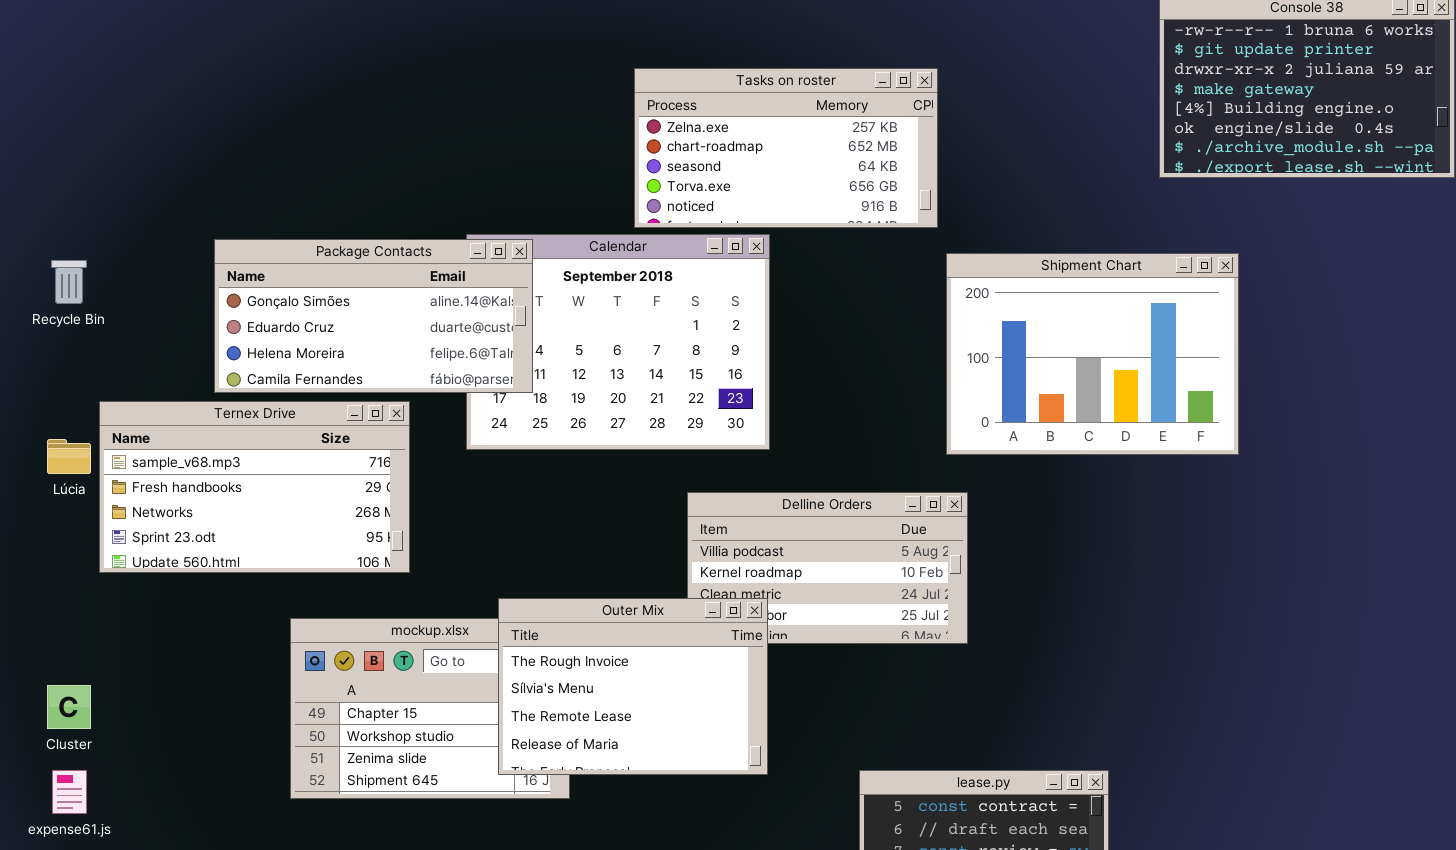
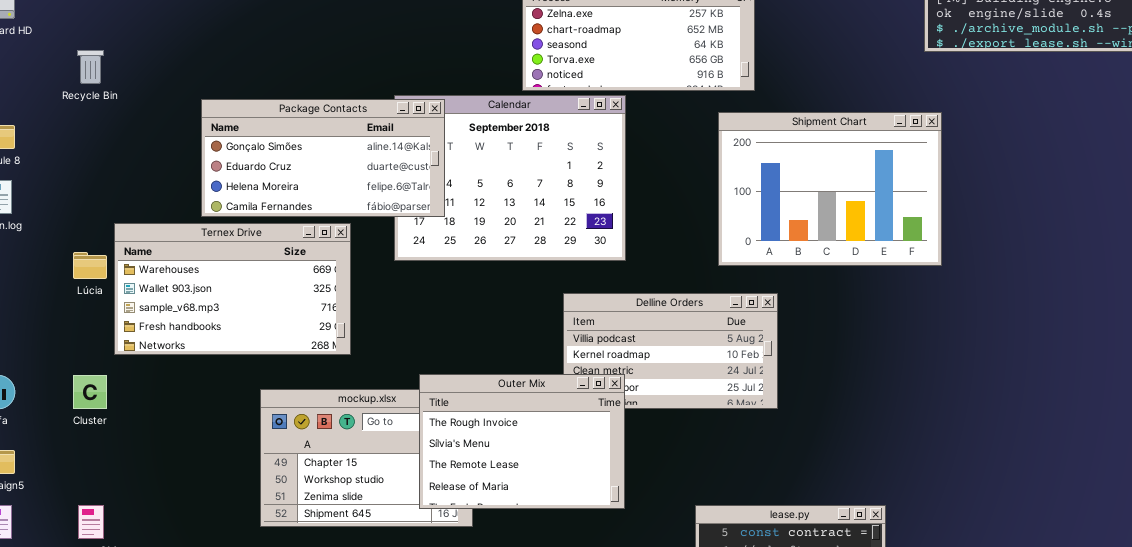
Shipment Chart: [946,253,1239,455] -> [718,112,942,266], moved
Recycle Bin: [51,260,87,304] -> [77,50,104,84], moved
Ternex Drive: [99,401,410,573] -> [114,223,351,355], scrolled up 2 rows
Cluster: [47,685,91,729] -> [73,375,107,409], moved

